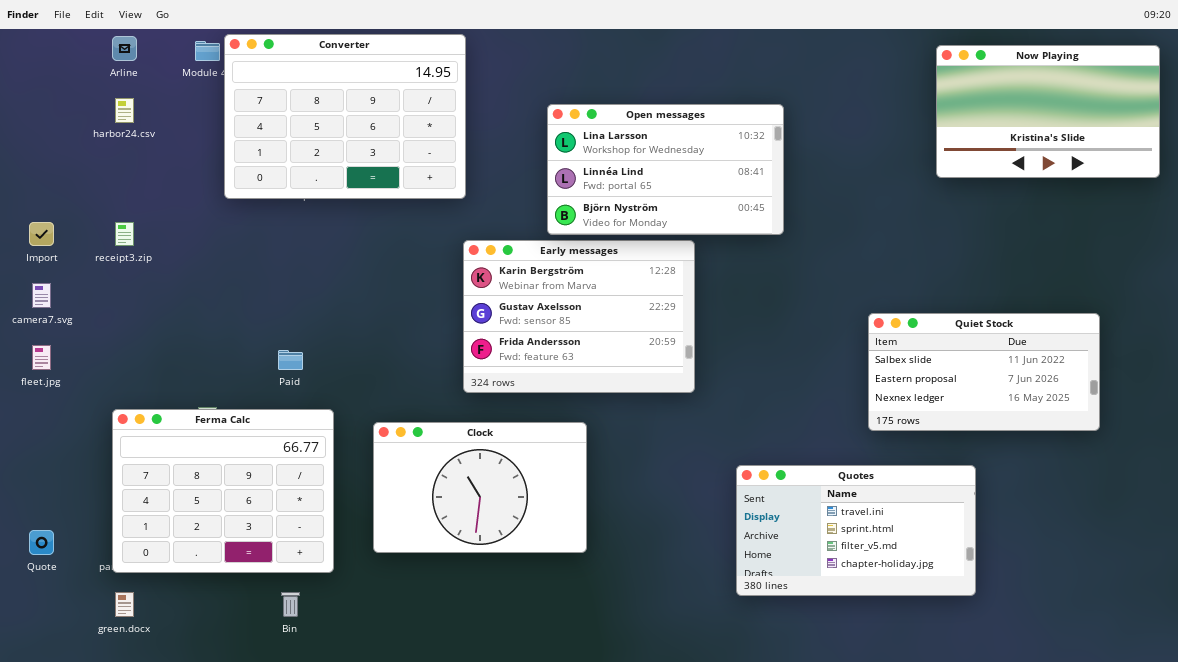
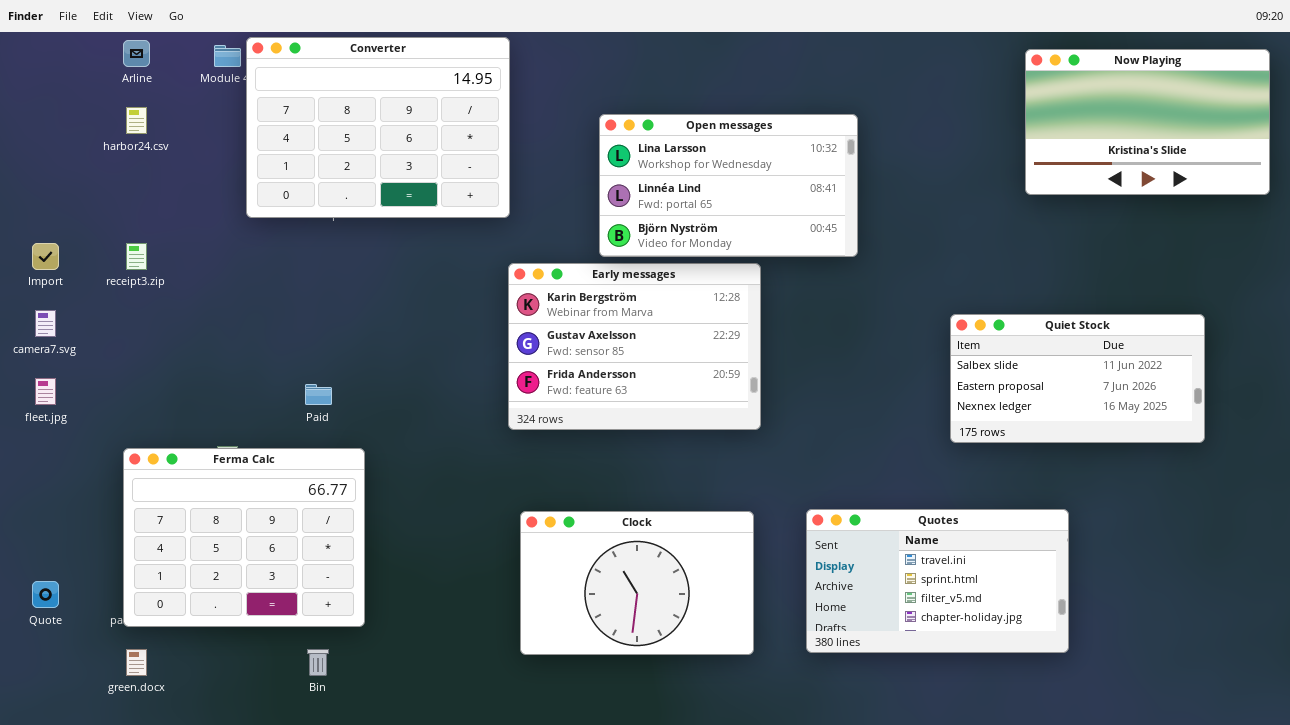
Quiet Stock: [868,313,1100,431] -> [950,314,1205,443], moved
Clock: [373,422,587,553] -> [520,511,754,655], moved

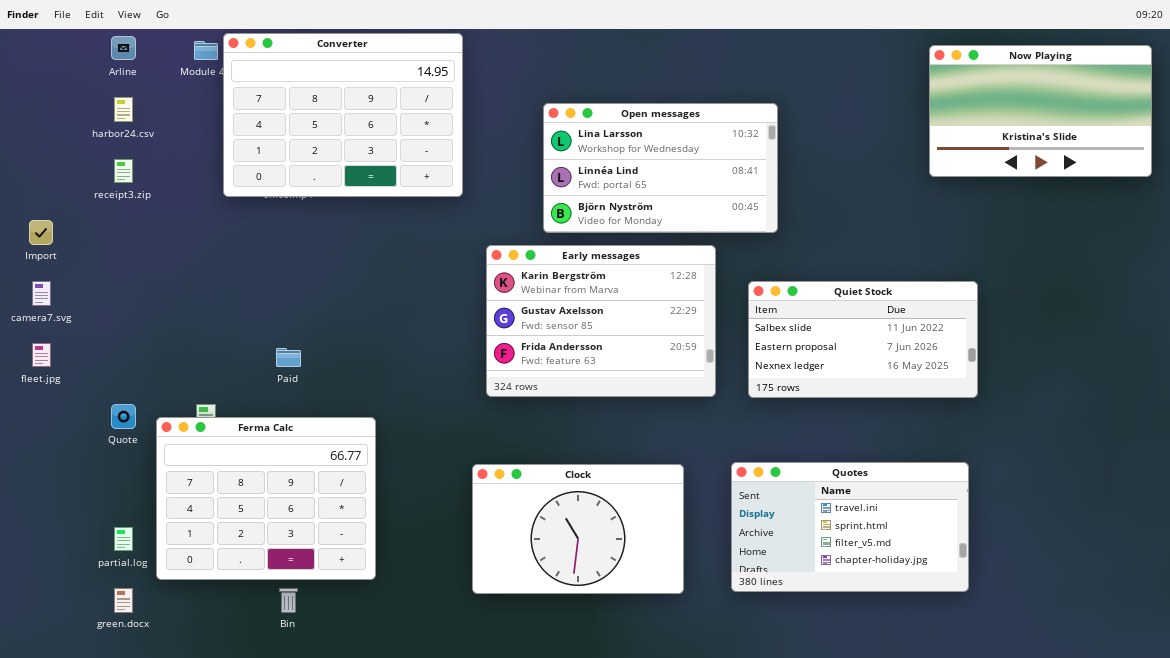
receipt3.zip: [126,243,147,270] -> [114,159,133,183], moved
Early messages: [508,263,761,430] -> [486,245,716,397], moved
Quiet Stock: [950,314,1205,443] -> [748,281,978,398], moved
Ferma Calc: [123,448,365,627] -> [156,417,376,580], moved
Quote: [32,581,59,608] -> [111,404,136,429], moved

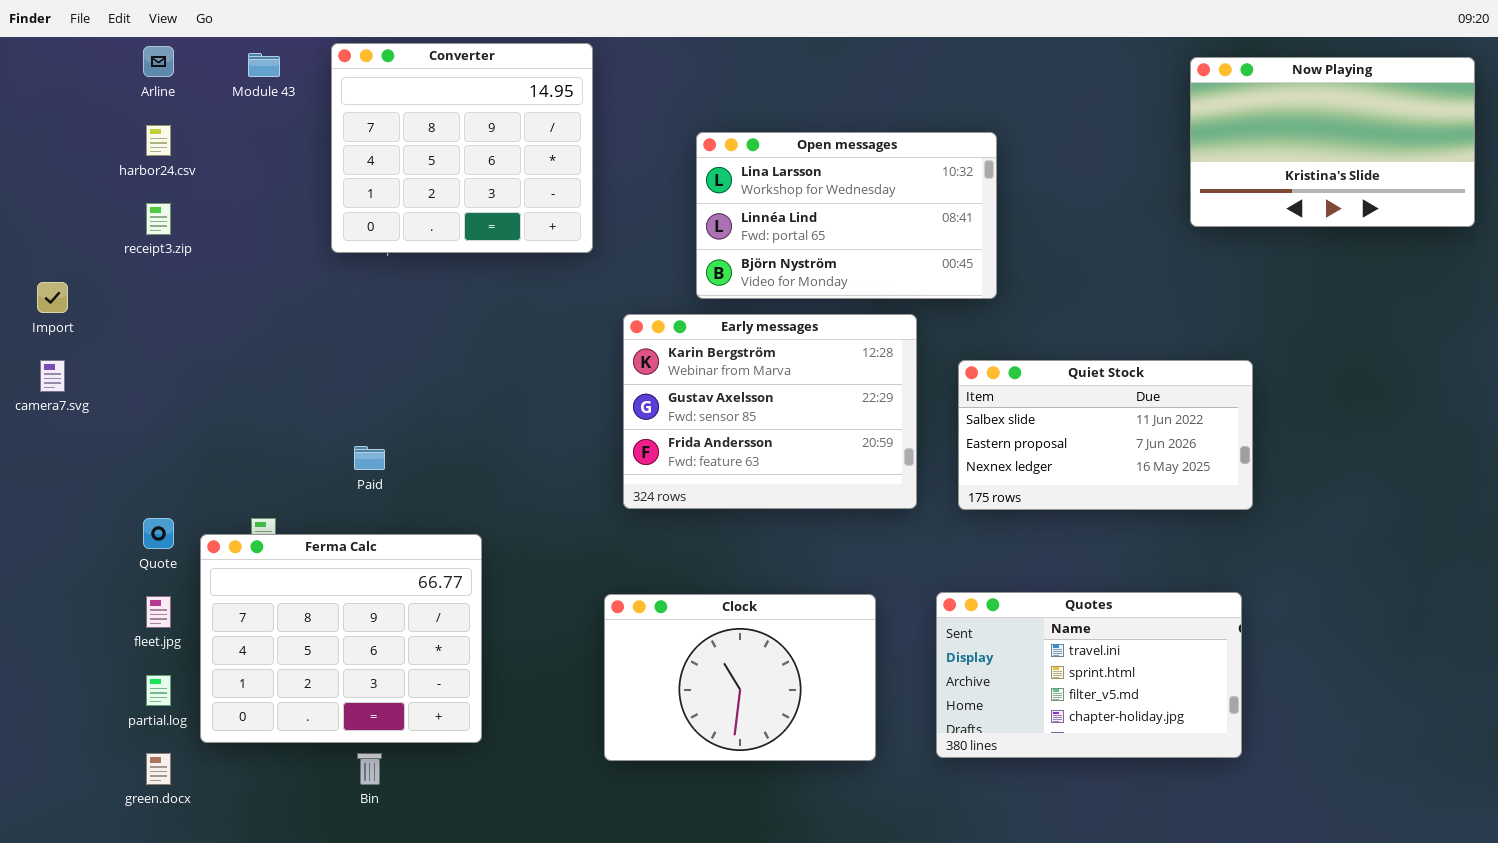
Converter: [223,33,463,197] -> [331,43,593,253], resized
fleet.jpg: [32,343,51,367] -> [146,596,171,628], moved

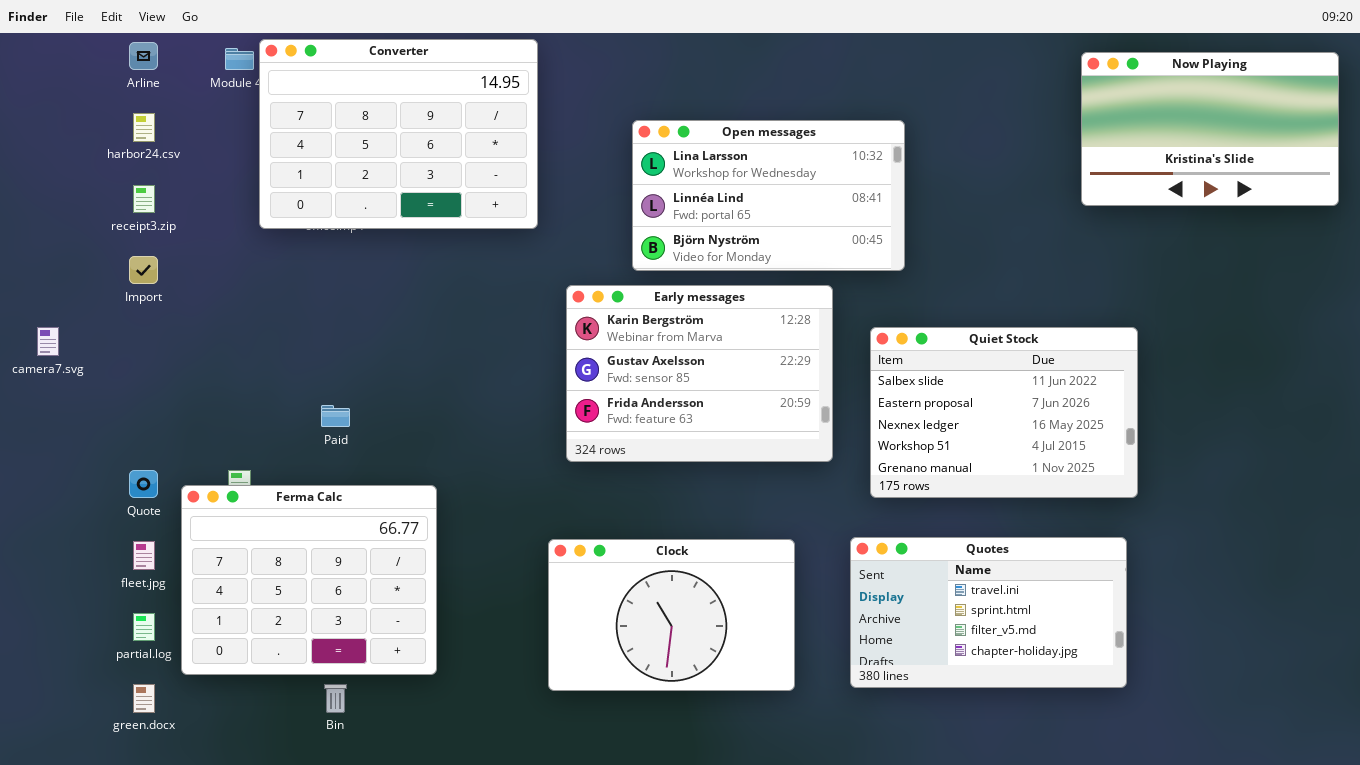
Converter: [331,43,593,253] -> [259,39,538,229], resized
Import: [37,282,68,313] -> [129,256,158,284], moved
Quiet Stock: [958,360,1253,510] -> [870,327,1138,498], resized

